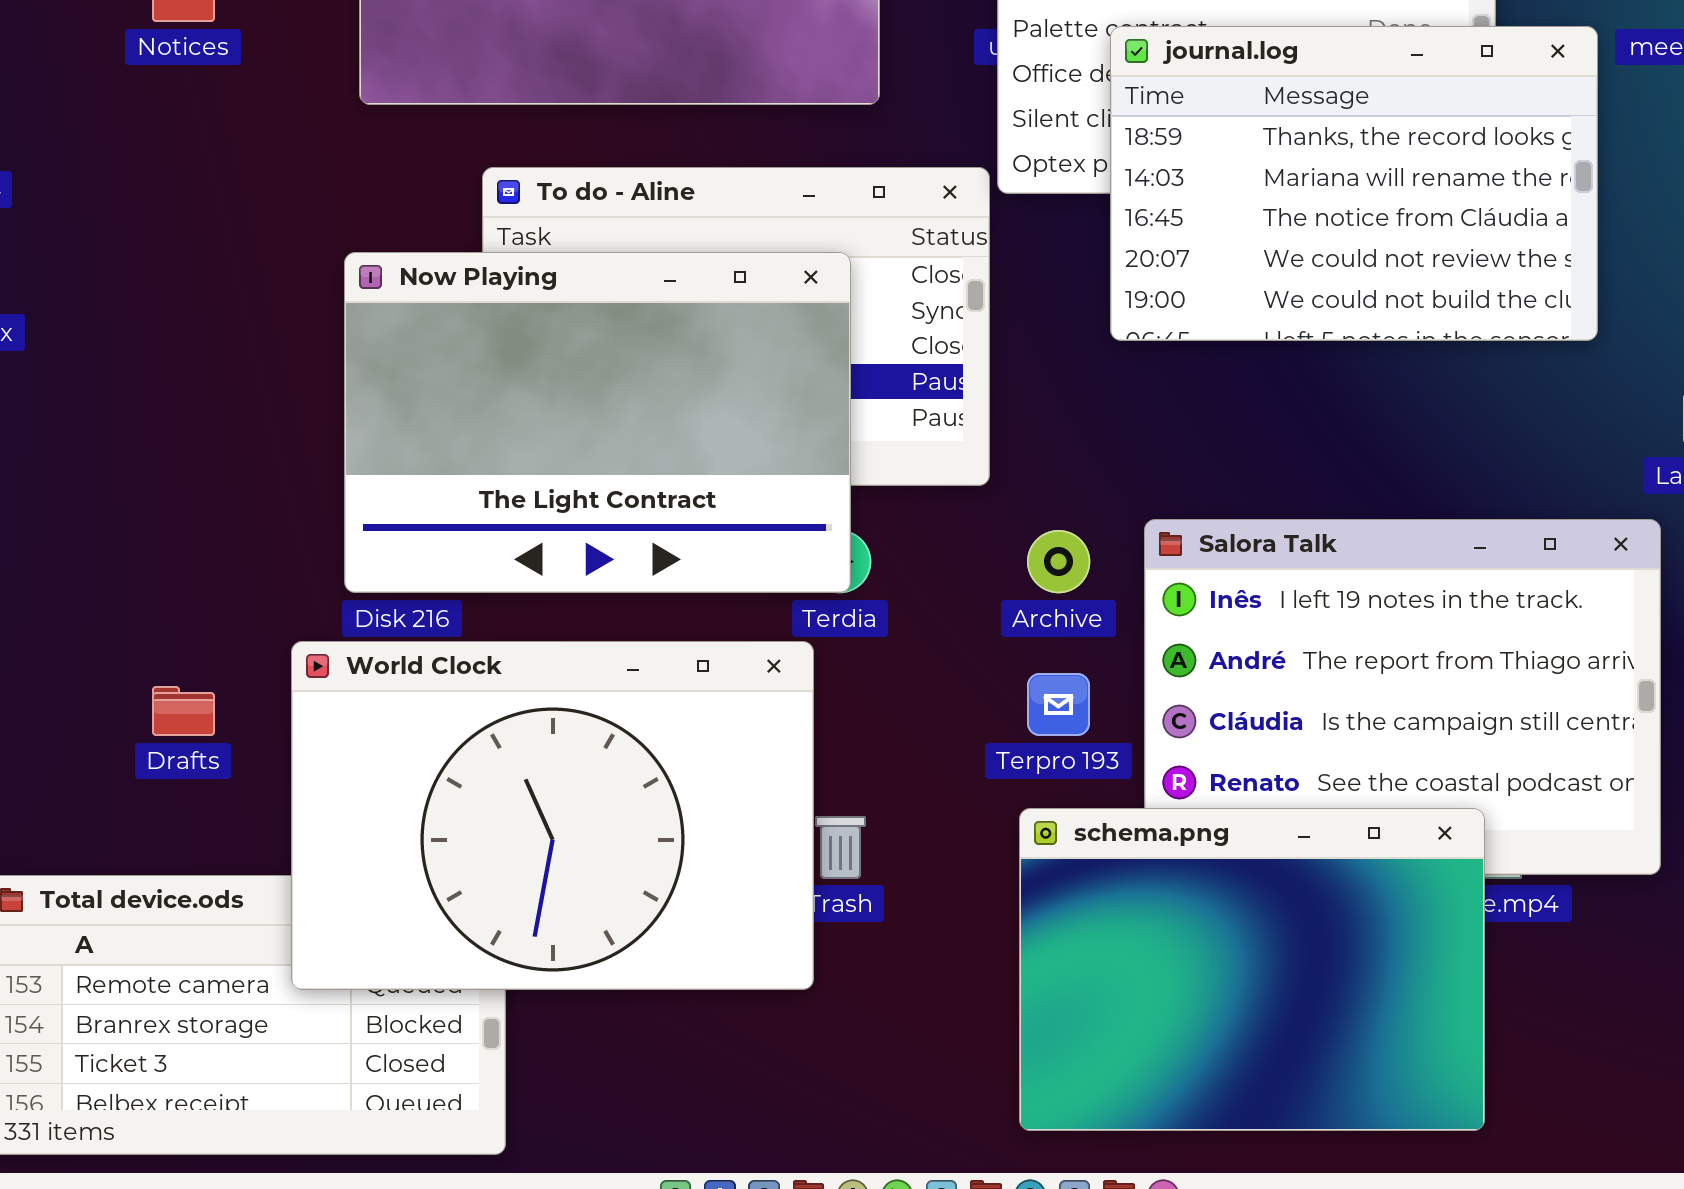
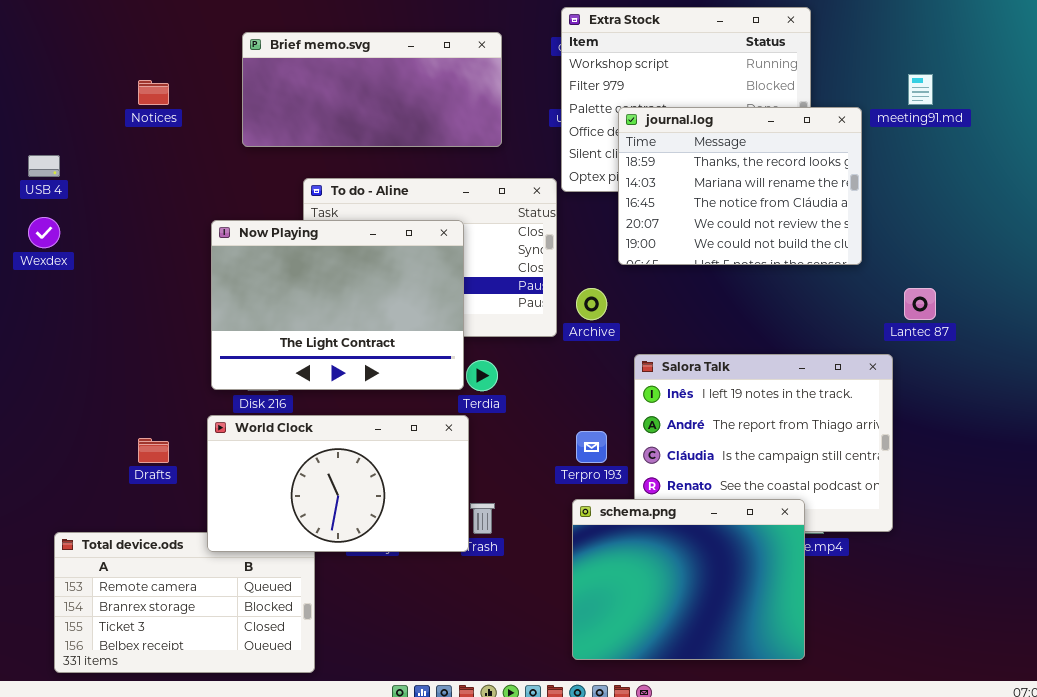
Now Playing: [344,252,851,593] -> [211,220,464,390], moved
Archive: [1027,530,1090,593] -> [576,288,607,320], moved
World Clock: [291,641,814,990] -> [207,415,469,552], resized

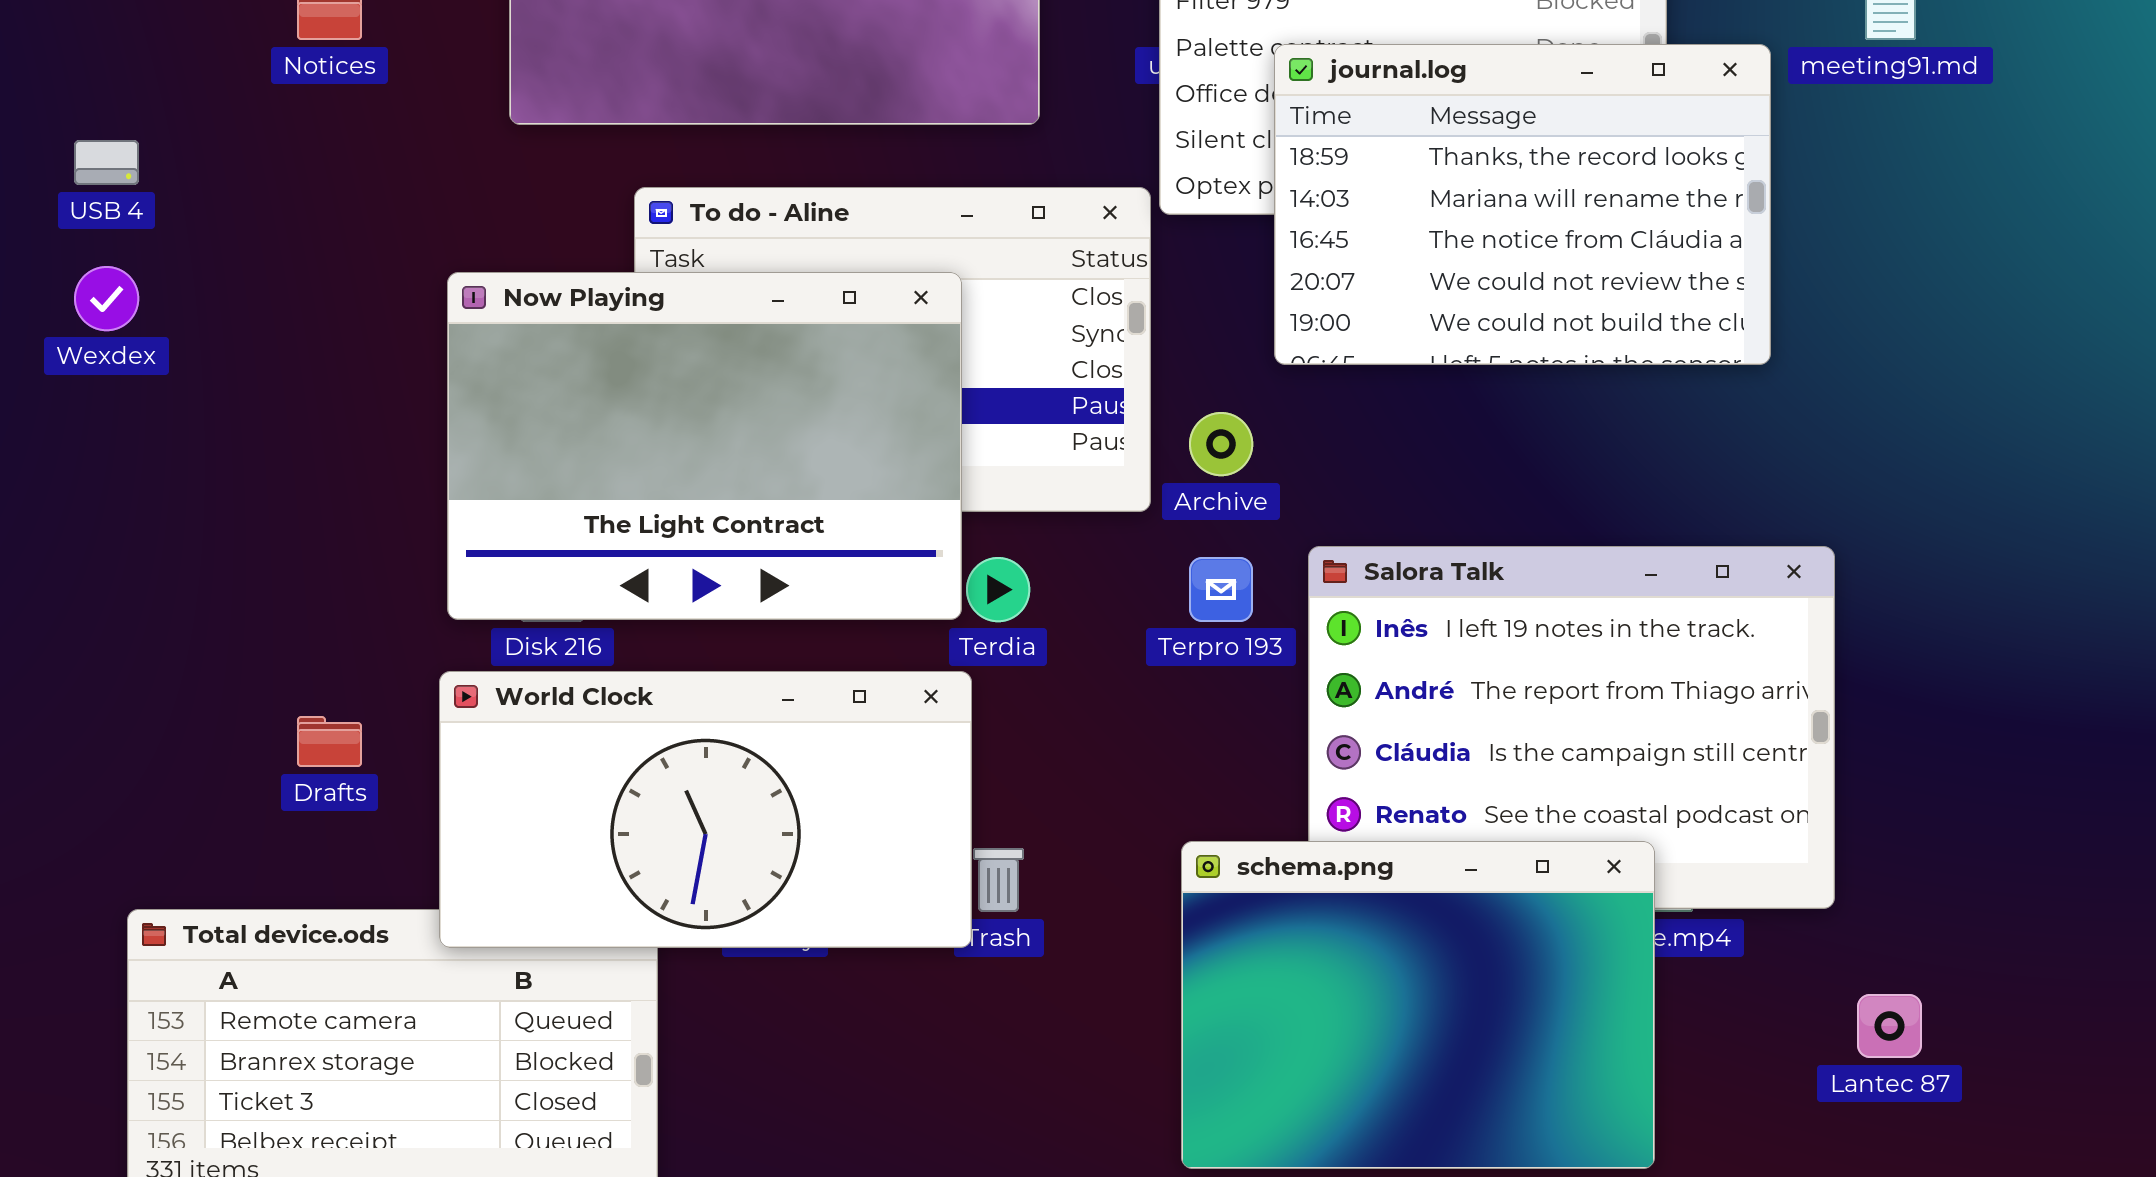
Lantec 87: [904,288,936,320] -> [1857,994,1922,1058], moved
Terpro 193: [576,431,607,463] -> [1189,557,1253,622], moved

